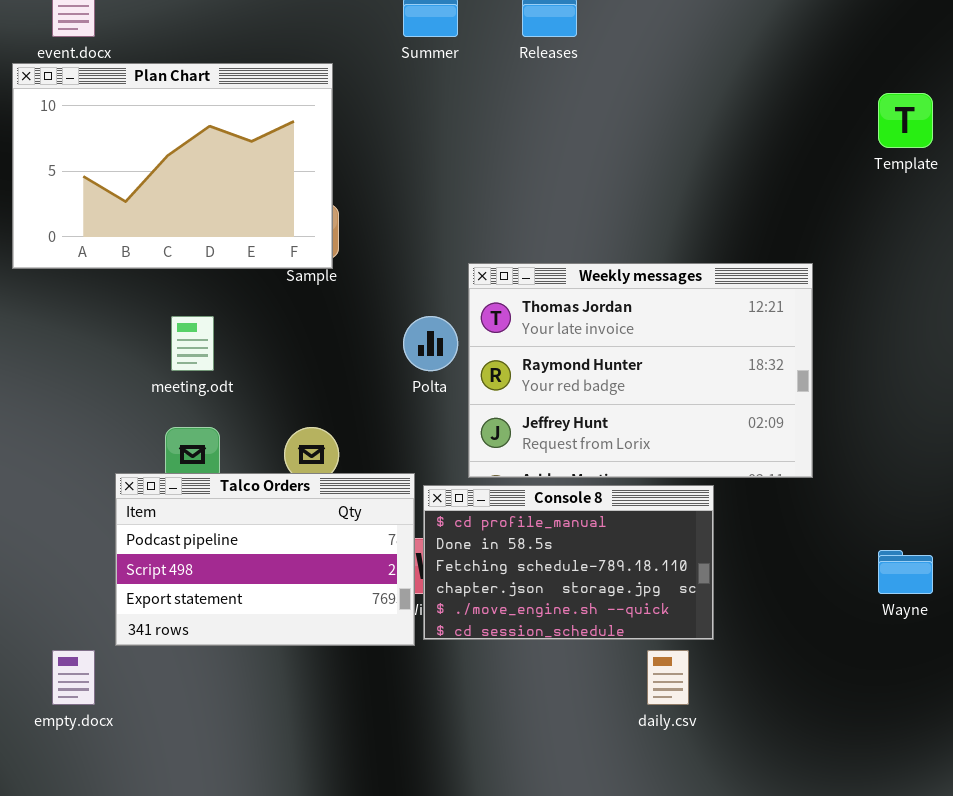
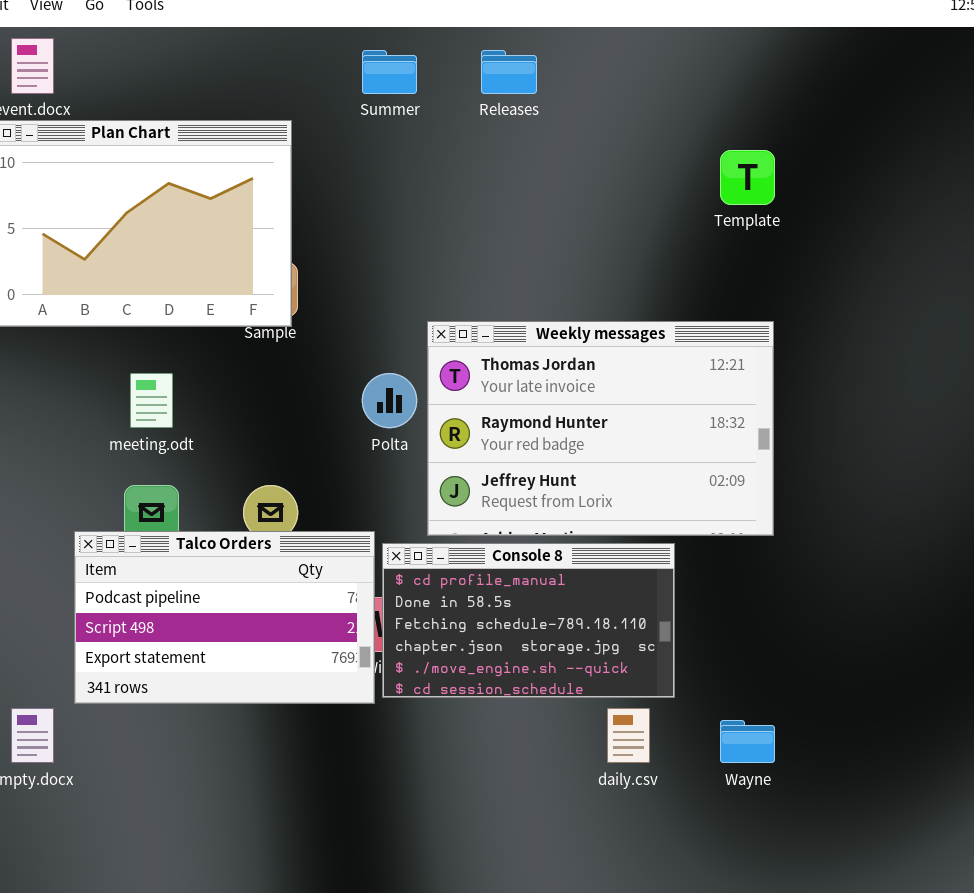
Template: [878,93,933,148] -> [720,150,775,205], moved
Wayne: [878,550,933,594] -> [720,720,775,763], moved

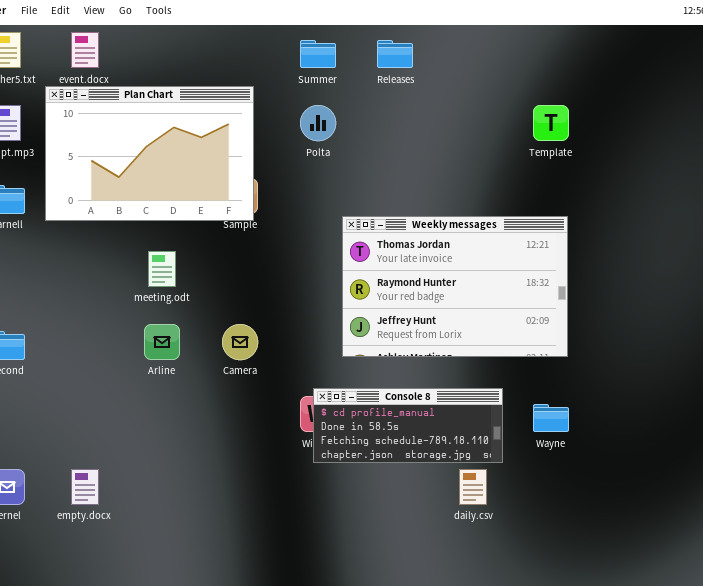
Polta: [362,373,417,428] -> [300,105,336,141], moved
Talco Orders: [74,531,375,704] -> none, closed
Console 8: [382,543,675,698] -> [313,388,503,463], resized
Wayne: [720,720,775,763] -> [533,404,569,432], moved

